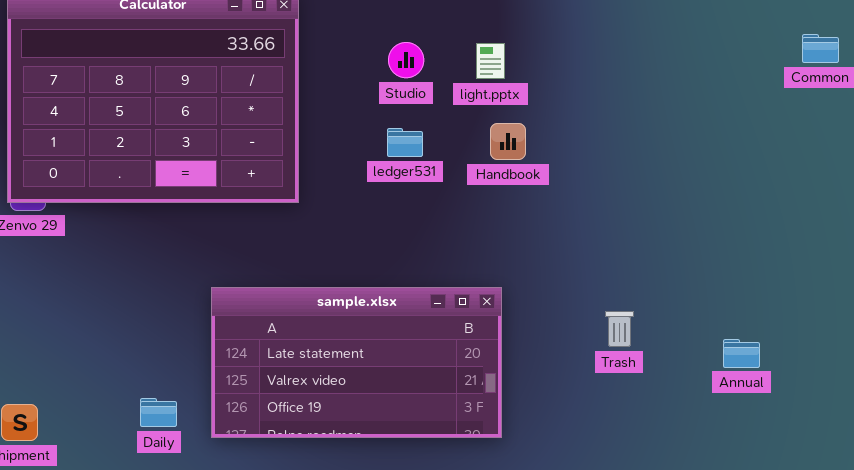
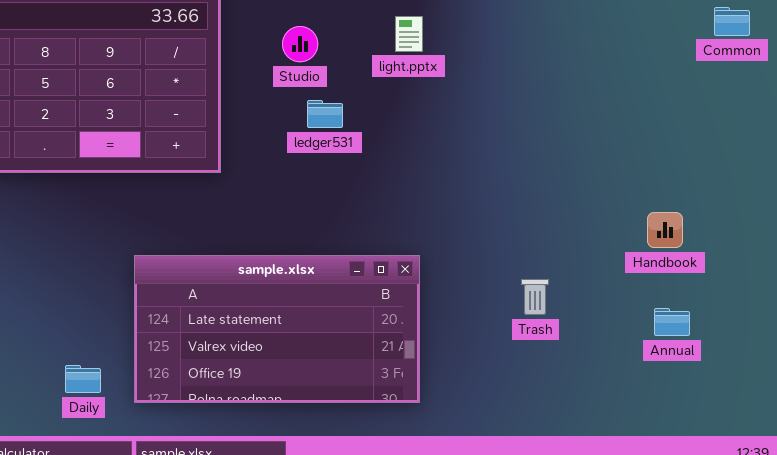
Studio: [388,42,424,78] -> [282,26,318,62], moved
Handbook: [490,123,526,160] -> [647,212,683,248], moved
Annual: [723,339,760,368] -> [654,308,690,336], moved

